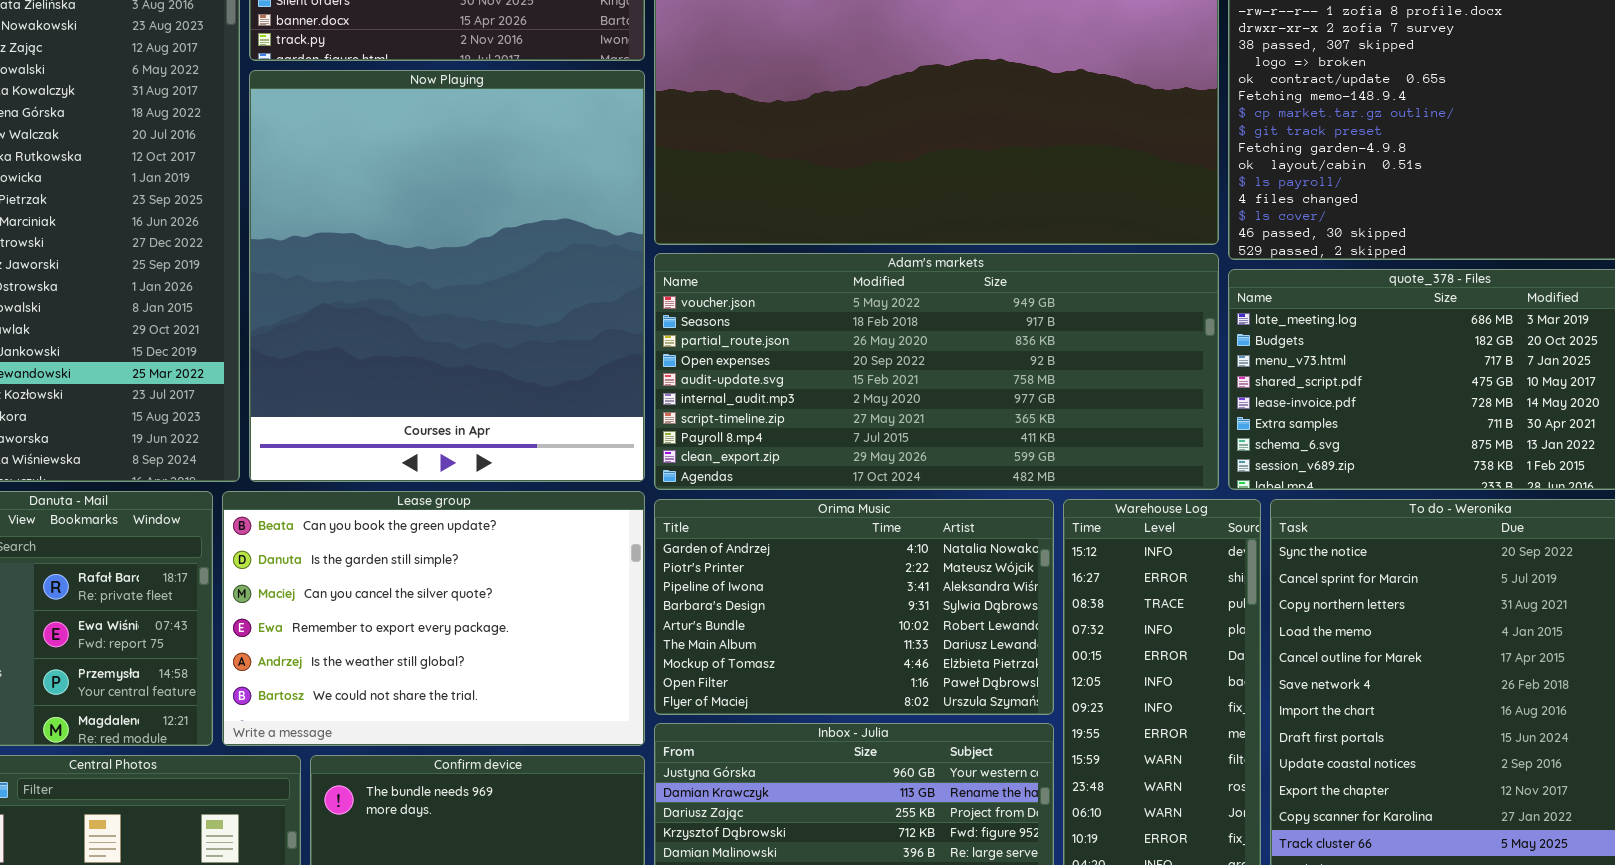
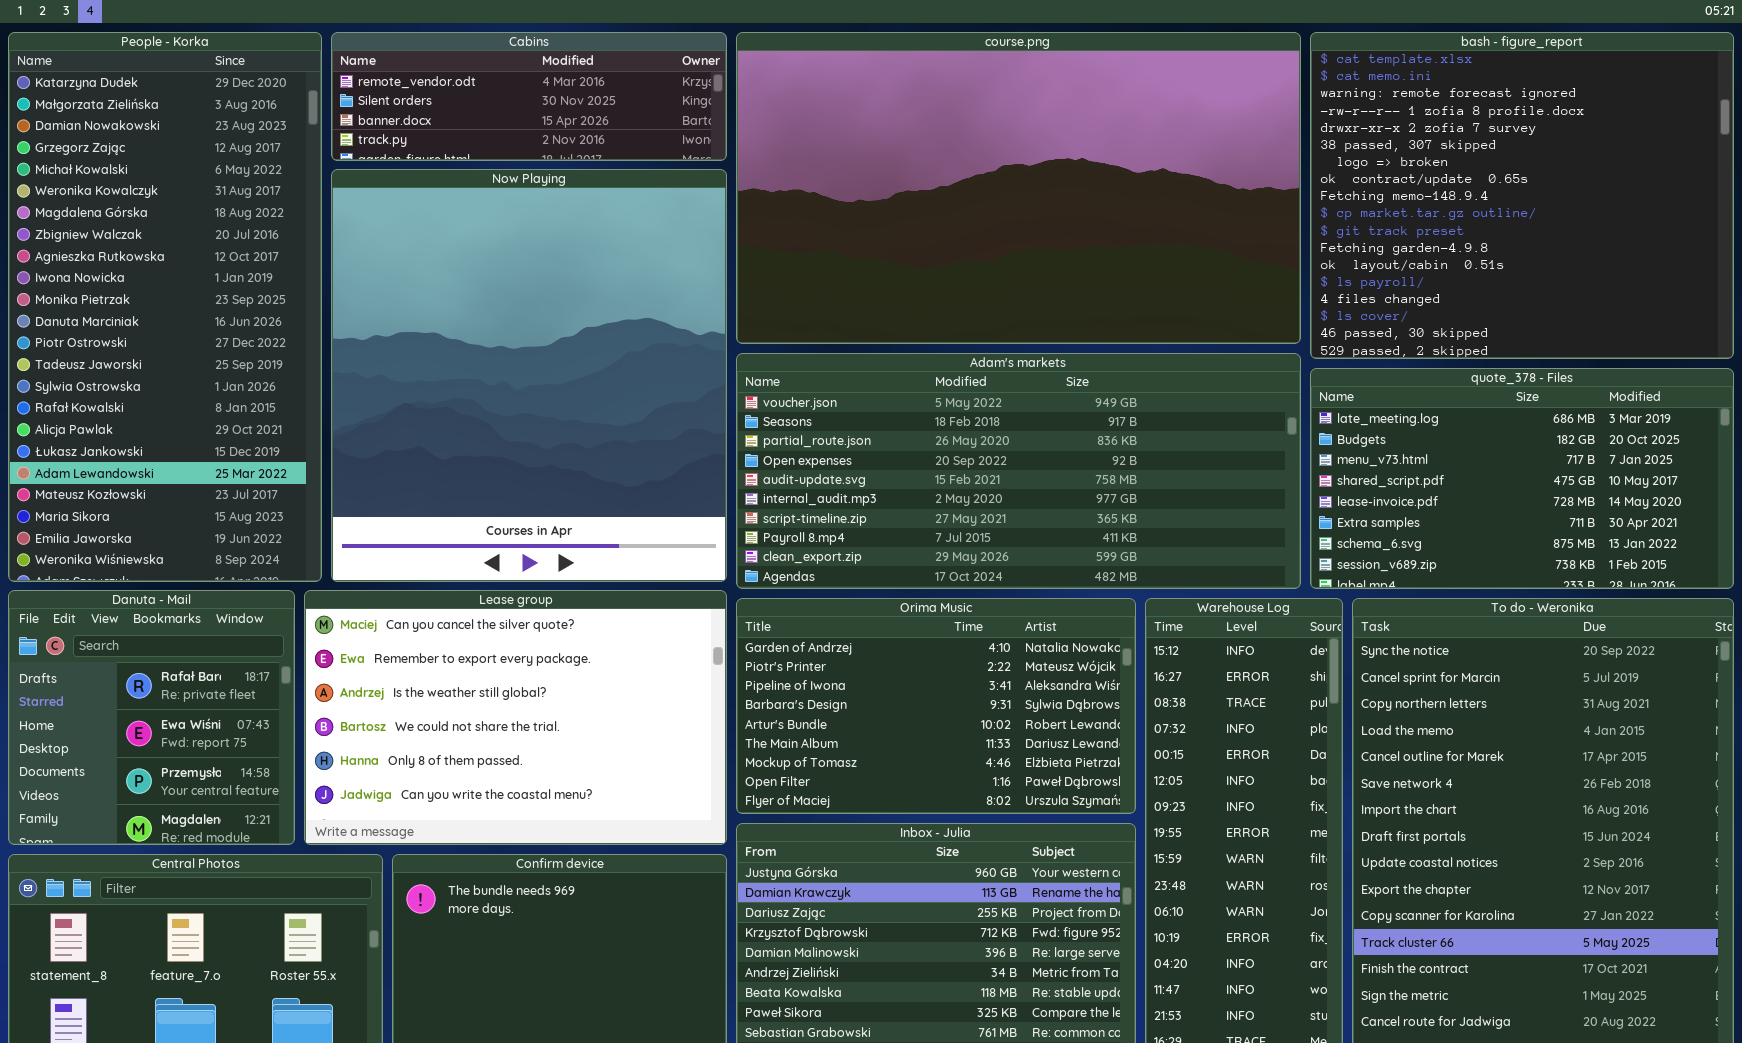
Lease group: [222,491,645,746] -> [304,590,727,845], scrolled down 2 rows

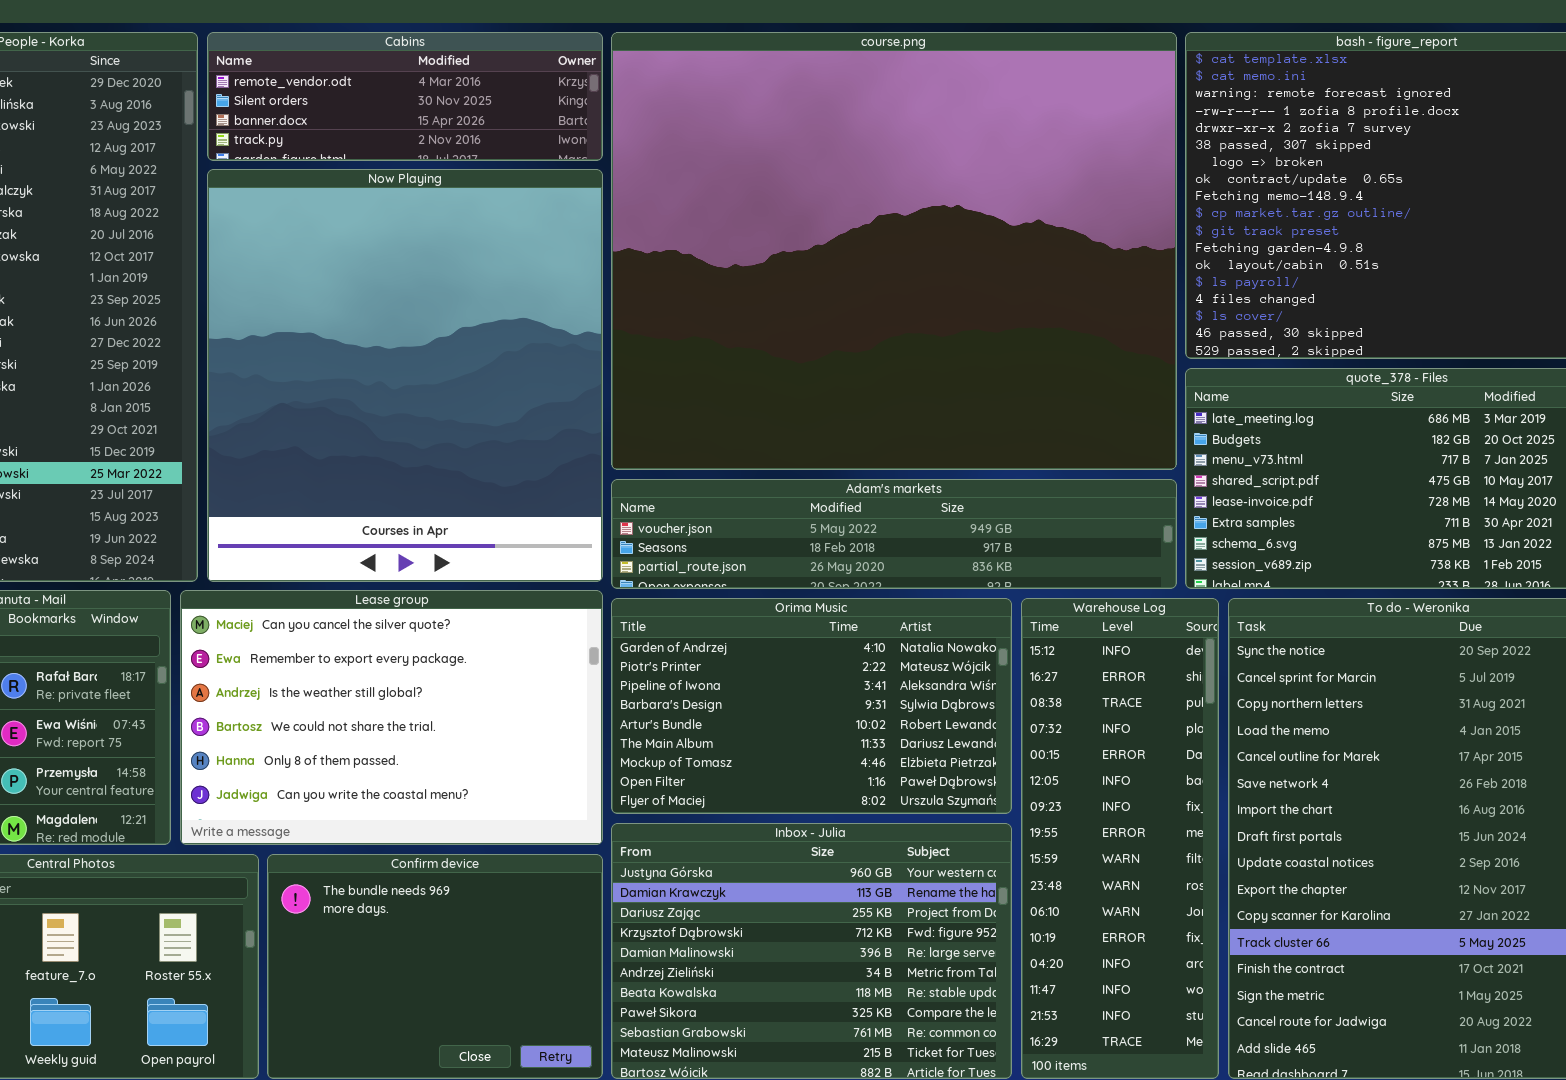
course.png: [736,32,1301,344] -> [611,32,1177,470], resized
Adam's markets: [736,353,1301,589] -> [611,479,1177,589], resized

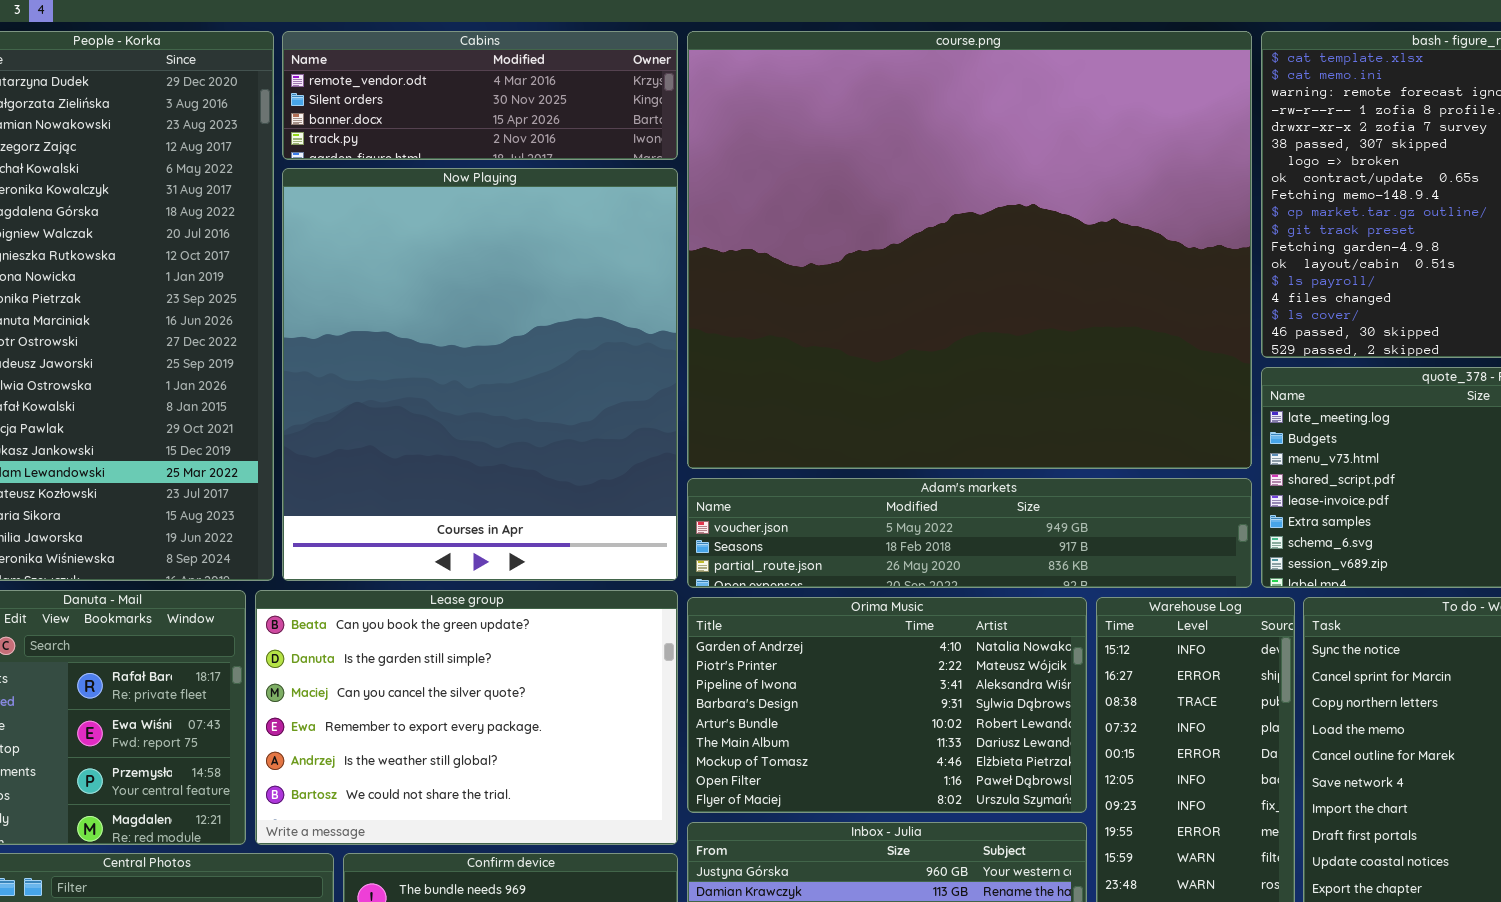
Lease group: [180,590,603,845] -> [255,590,678,845], scrolled up 2 rows

